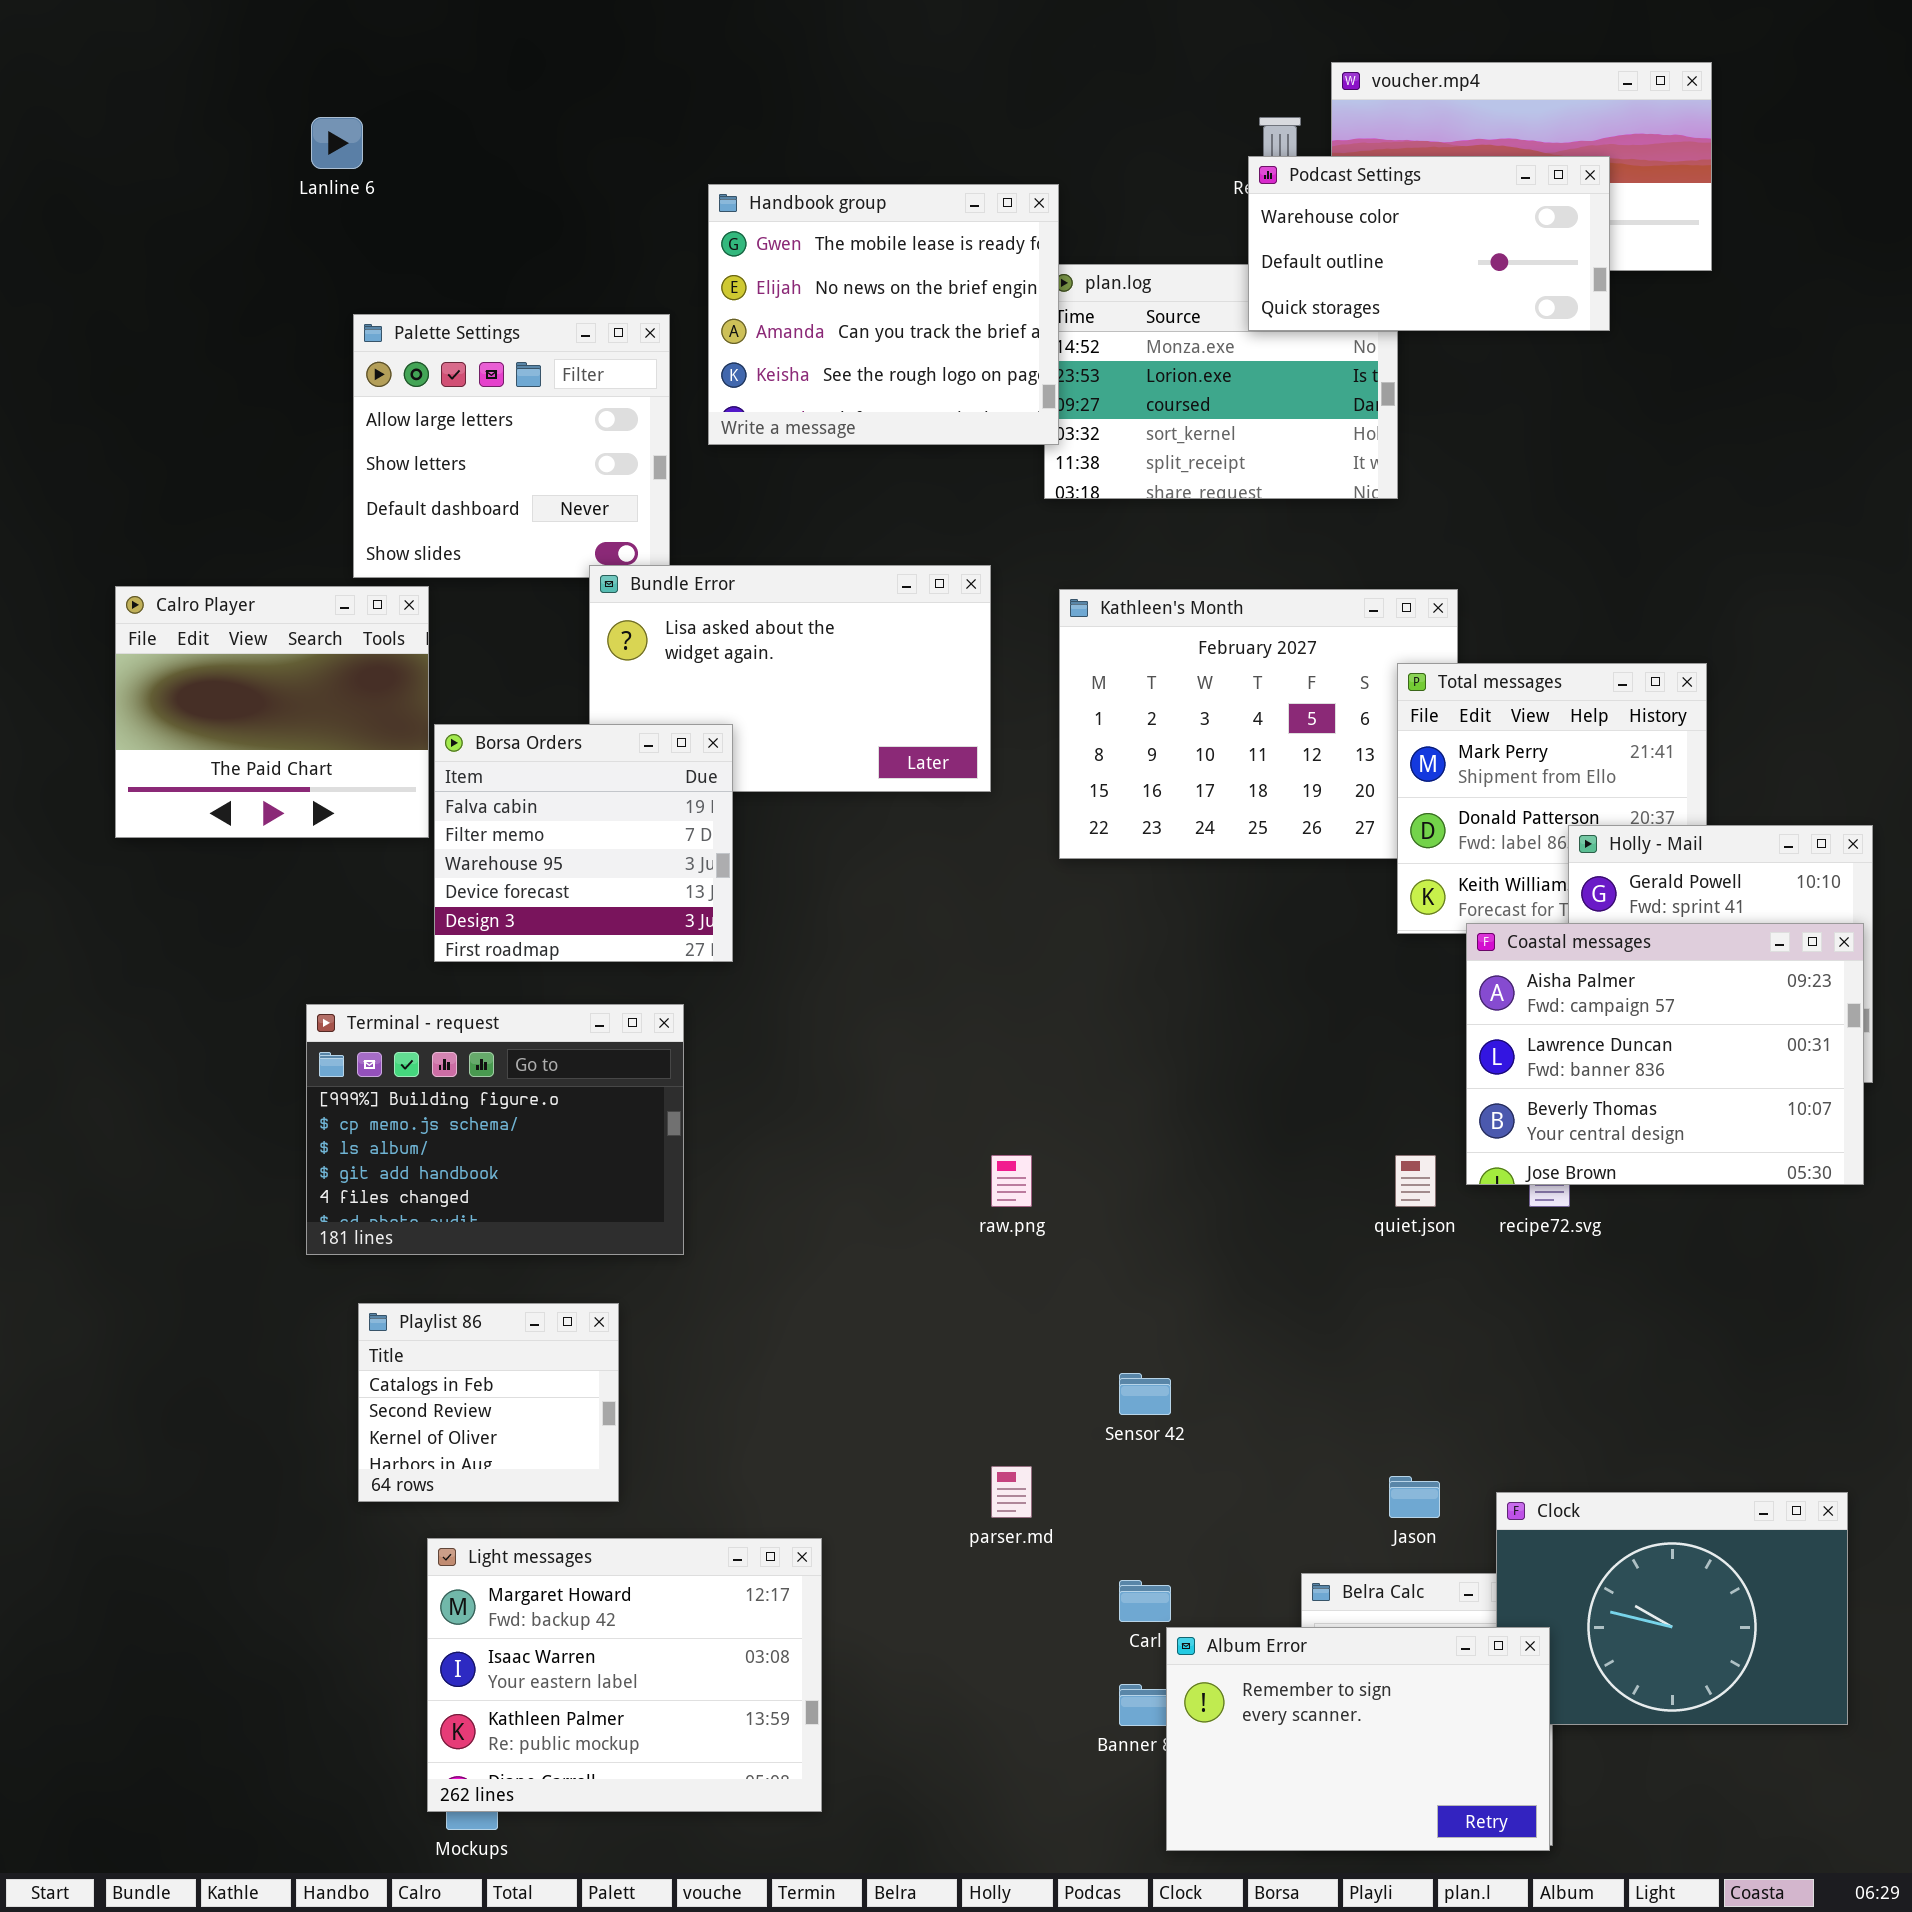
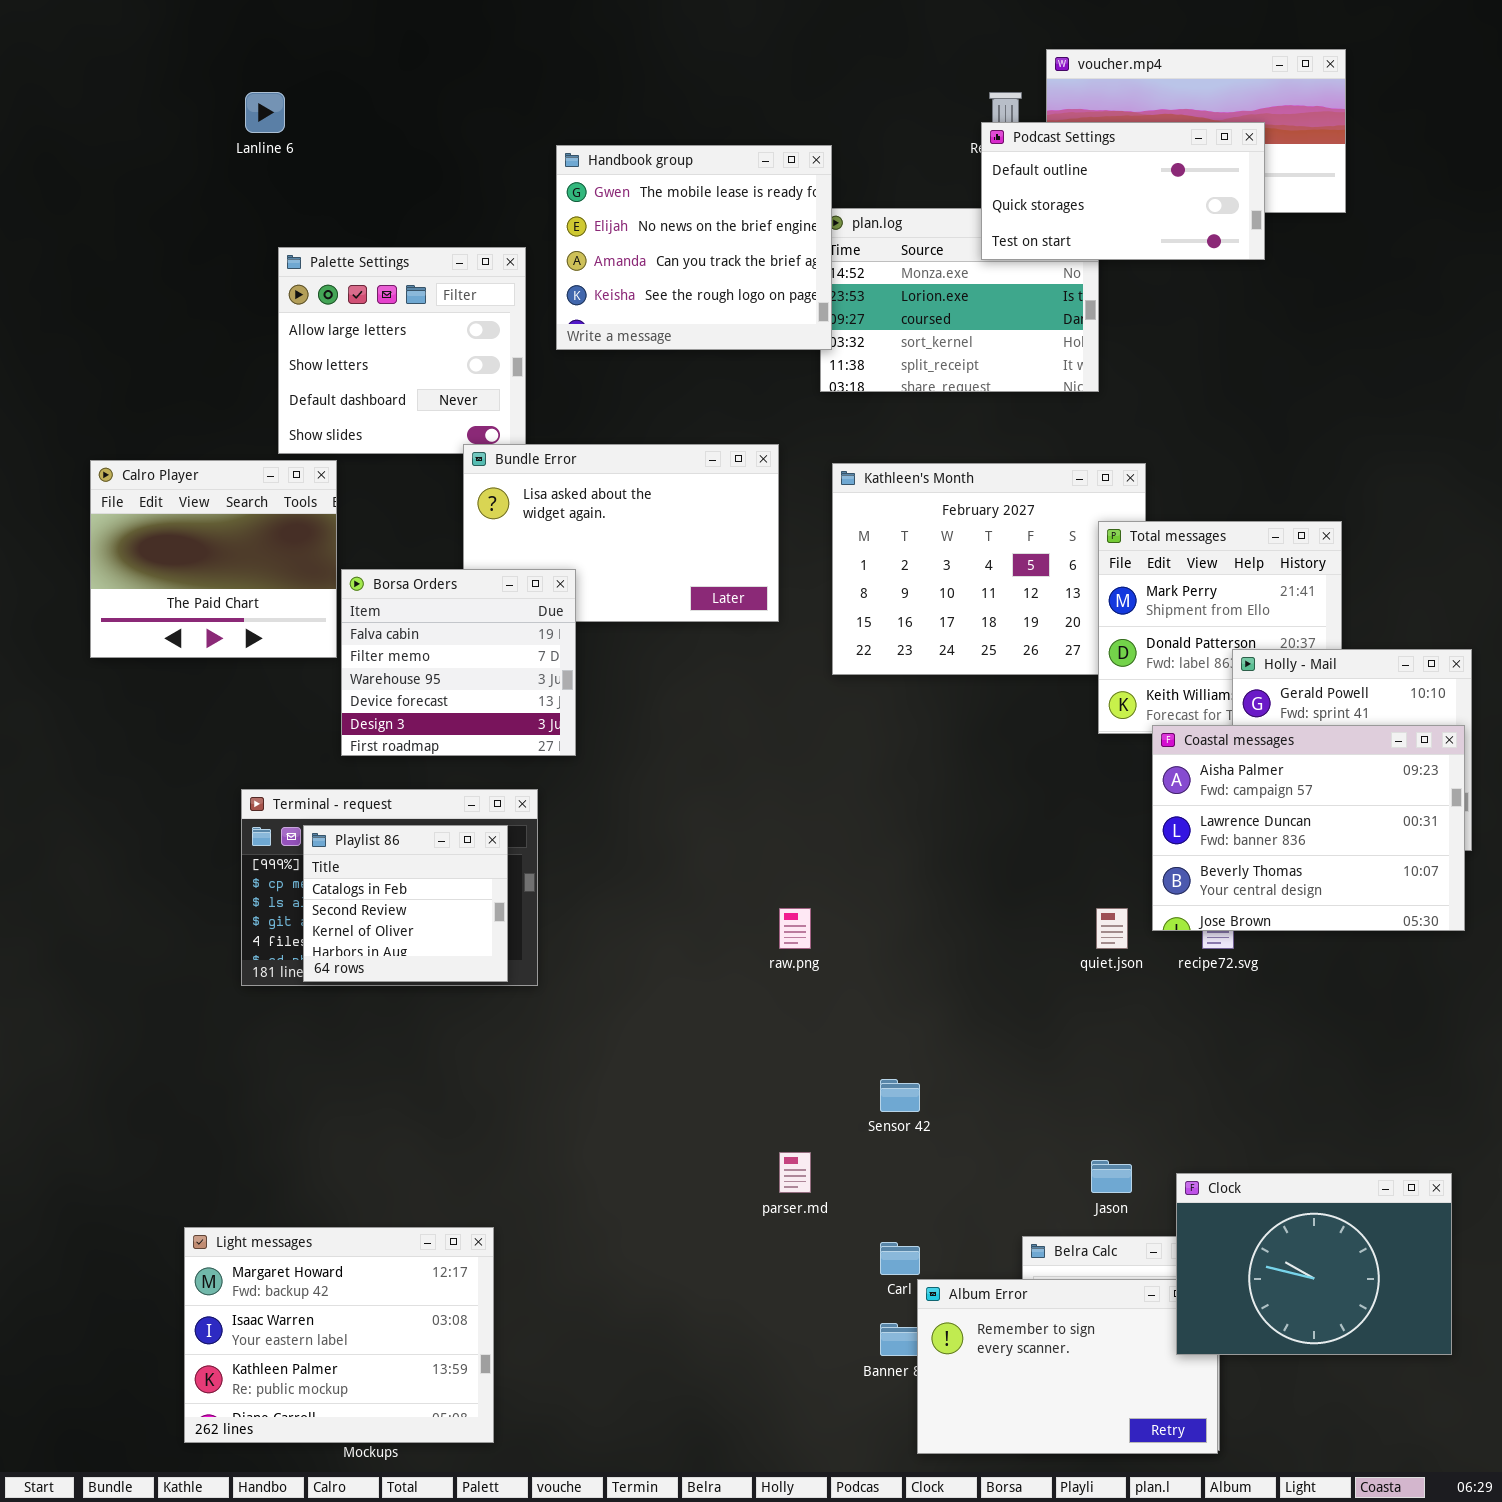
Podcast Settings: [1248,156,1610,331] -> [981,122,1265,260], scrolled down 1 row
Playlist 86: [358,1303,619,1502] -> [303,825,508,982], moved
Clock: [1496,1492,1848,1725] -> [1176,1173,1452,1355], raised
Light messages: [427,1538,822,1812] -> [184,1227,494,1443], moved

